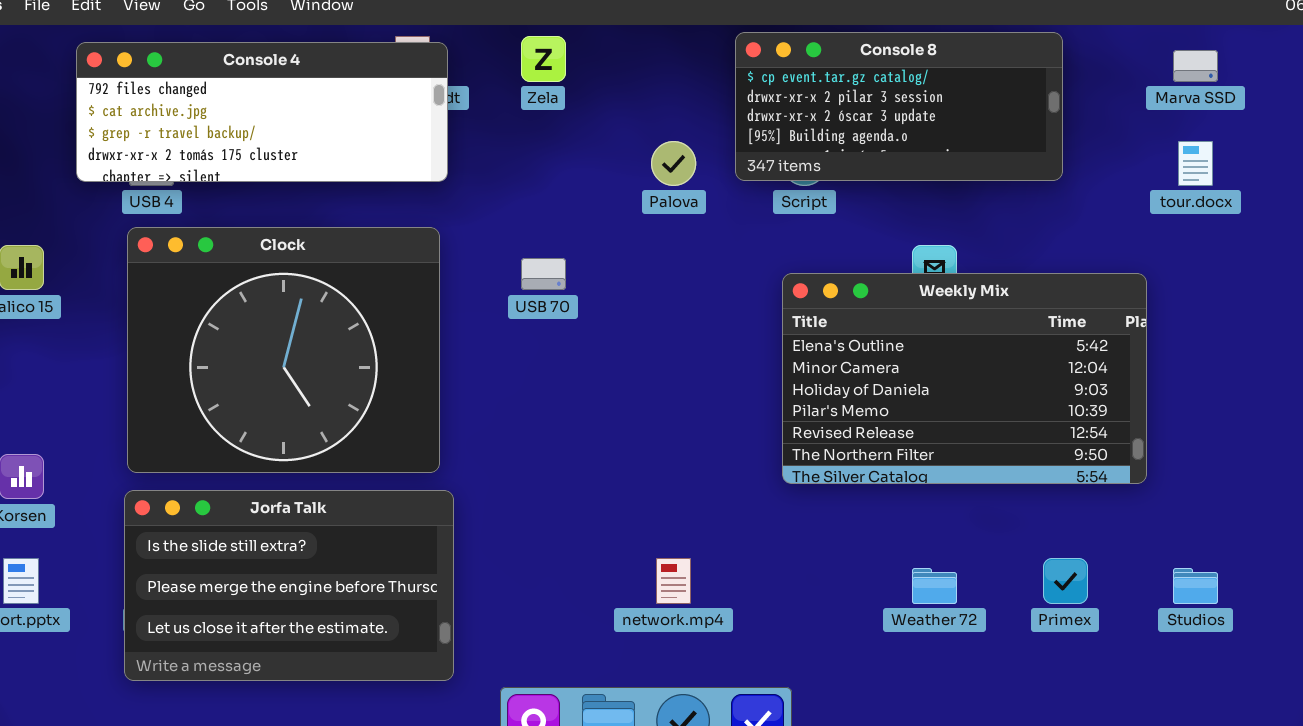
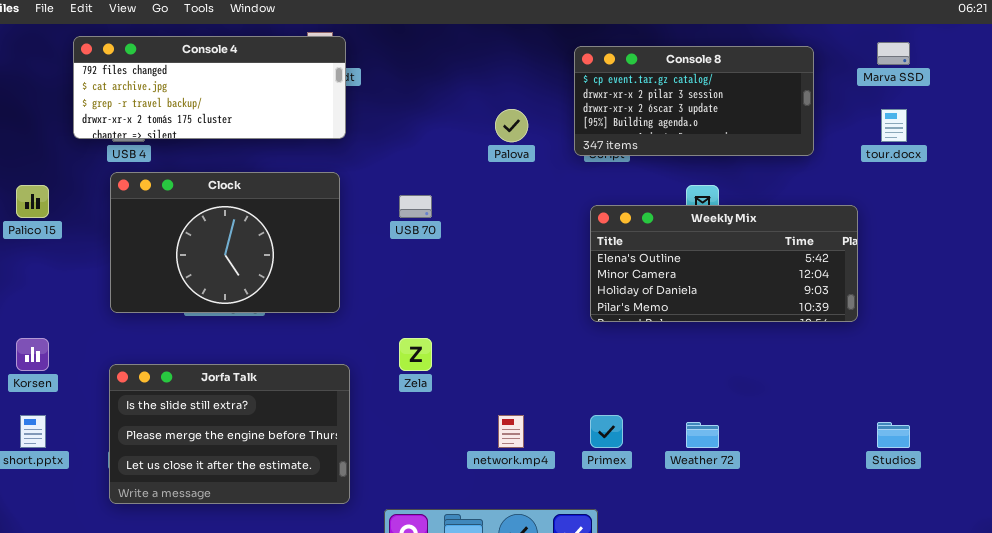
Console 8: [735,32,1063,181] -> [574,46,814,156], moved
Zela: [521,36,566,82] -> [399,338,432,371], moved
Clock: [127,227,440,473] -> [110,172,340,313], resized
Weekly Mix: [782,273,1147,484] -> [590,205,858,322], resized
Primex: [1043,558,1088,604] -> [590,415,623,448], moved

